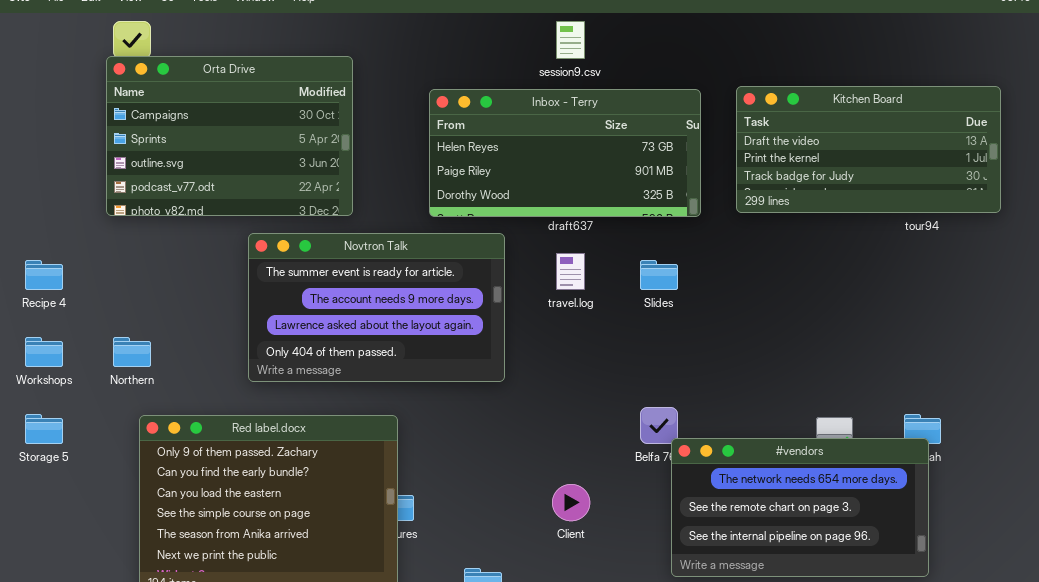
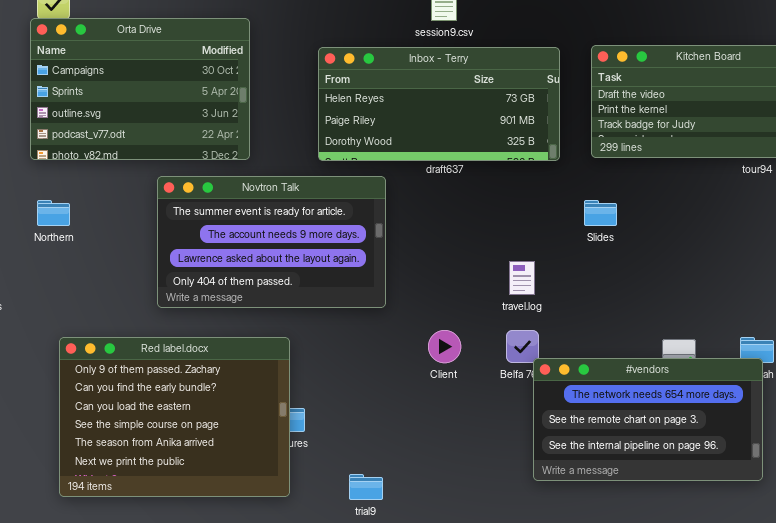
travel.log: [556,253,585,290] -> [509,261,535,295], moved
Slides: [640,260,678,290] -> [584,200,617,226], moved
Northern: [113,337,151,367] -> [37,200,70,226], moved
Client: [552,484,590,521] -> [428,330,461,363], moved

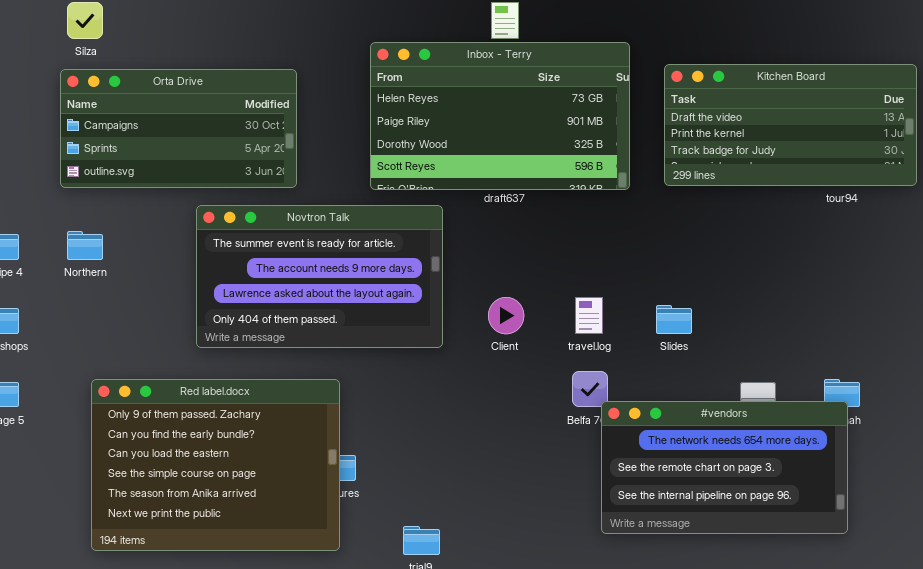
Orta Drive: [30,18,250,160] -> [60,69,297,188], resized
Inbox - Terry: [318,47,560,161] -> [370,42,630,190], resized
Slides: [584,200,617,226] -> [656,305,692,334], moved
Client: [428,330,461,363] -> [488,297,524,334], moved

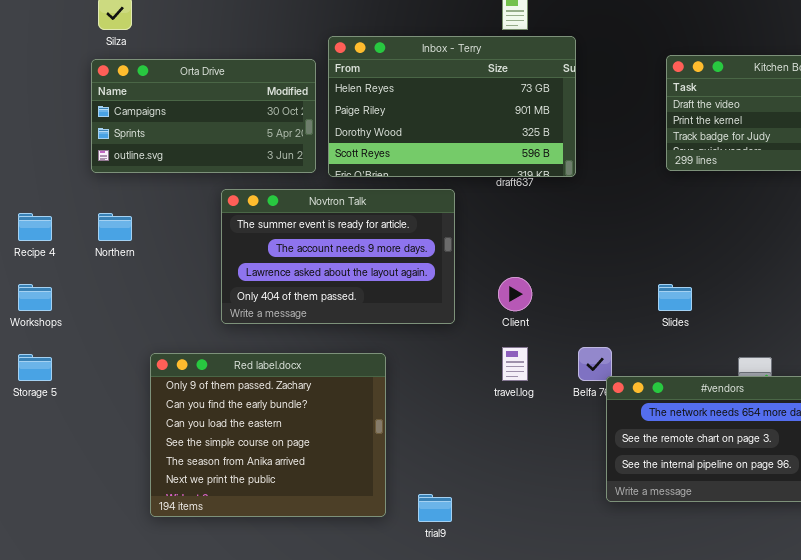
Inbox - Terry: [370,42,630,190] -> [328,36,576,177], moved
travel.log: [575,297,603,334] -> [502,347,528,381], moved
Red label.docx: [91,379,340,551] -> [150,353,386,517], moved

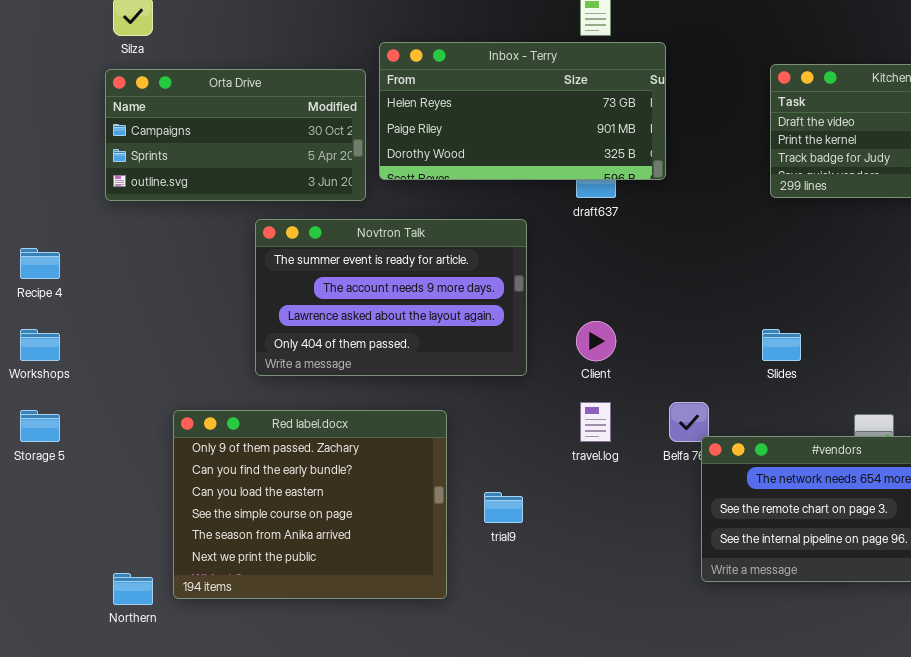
Inbox - Terry: [328,36,576,177] -> [379,42,666,180], resized
Northern: [98,213,132,241] -> [113,573,153,605], moved
trial9: [418,494,452,522] -> [484,492,523,523], moved

